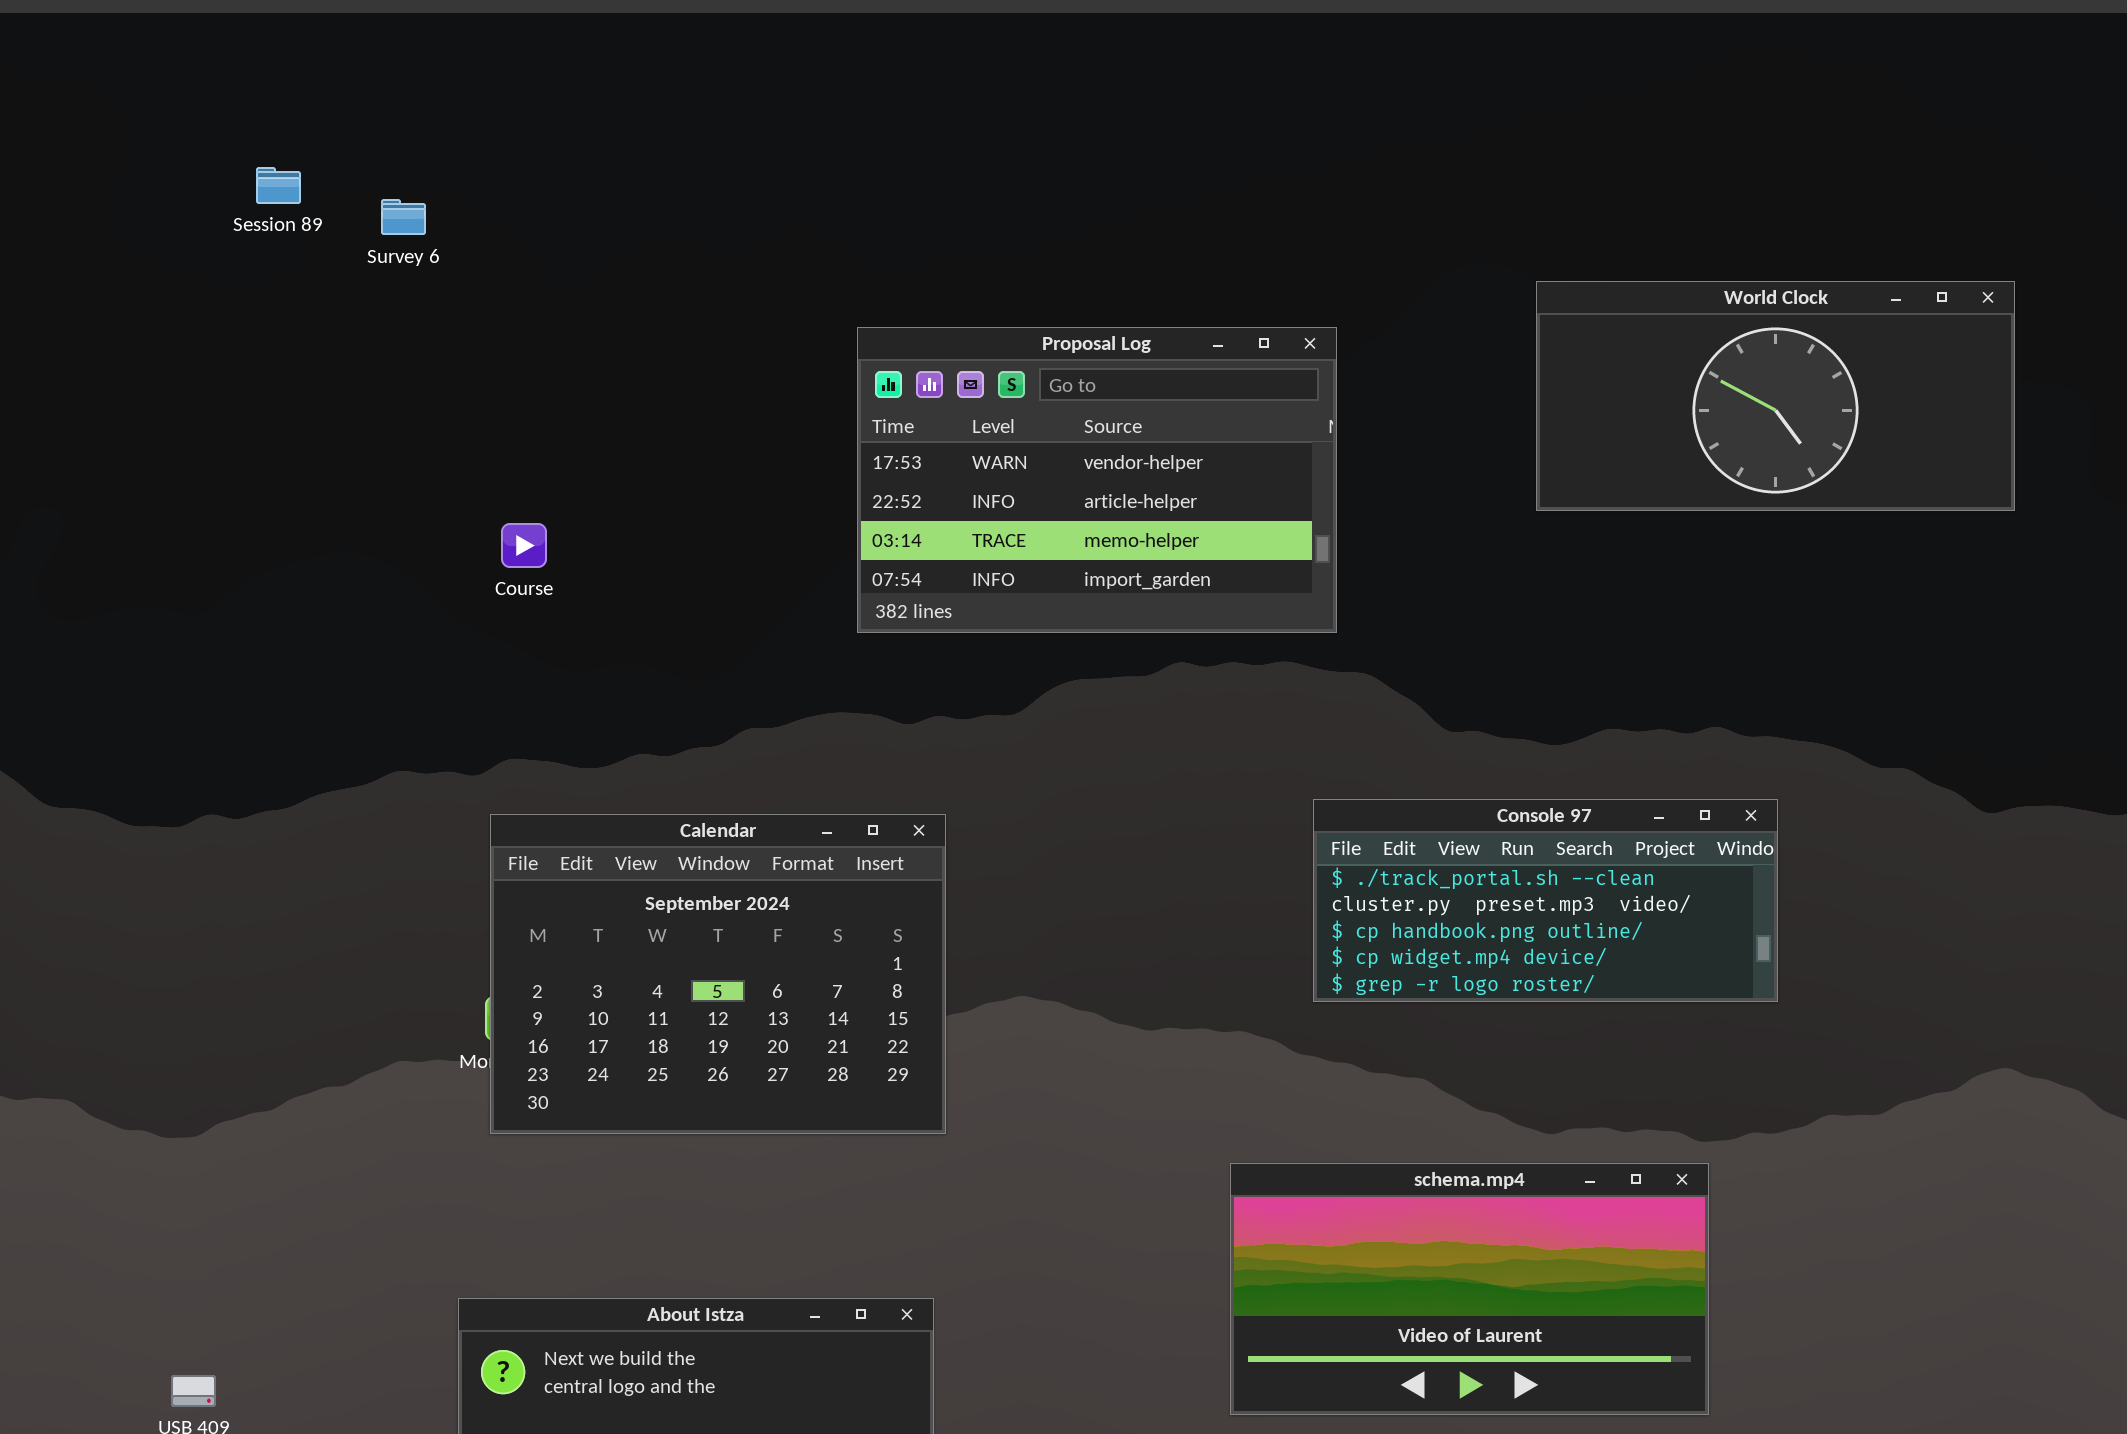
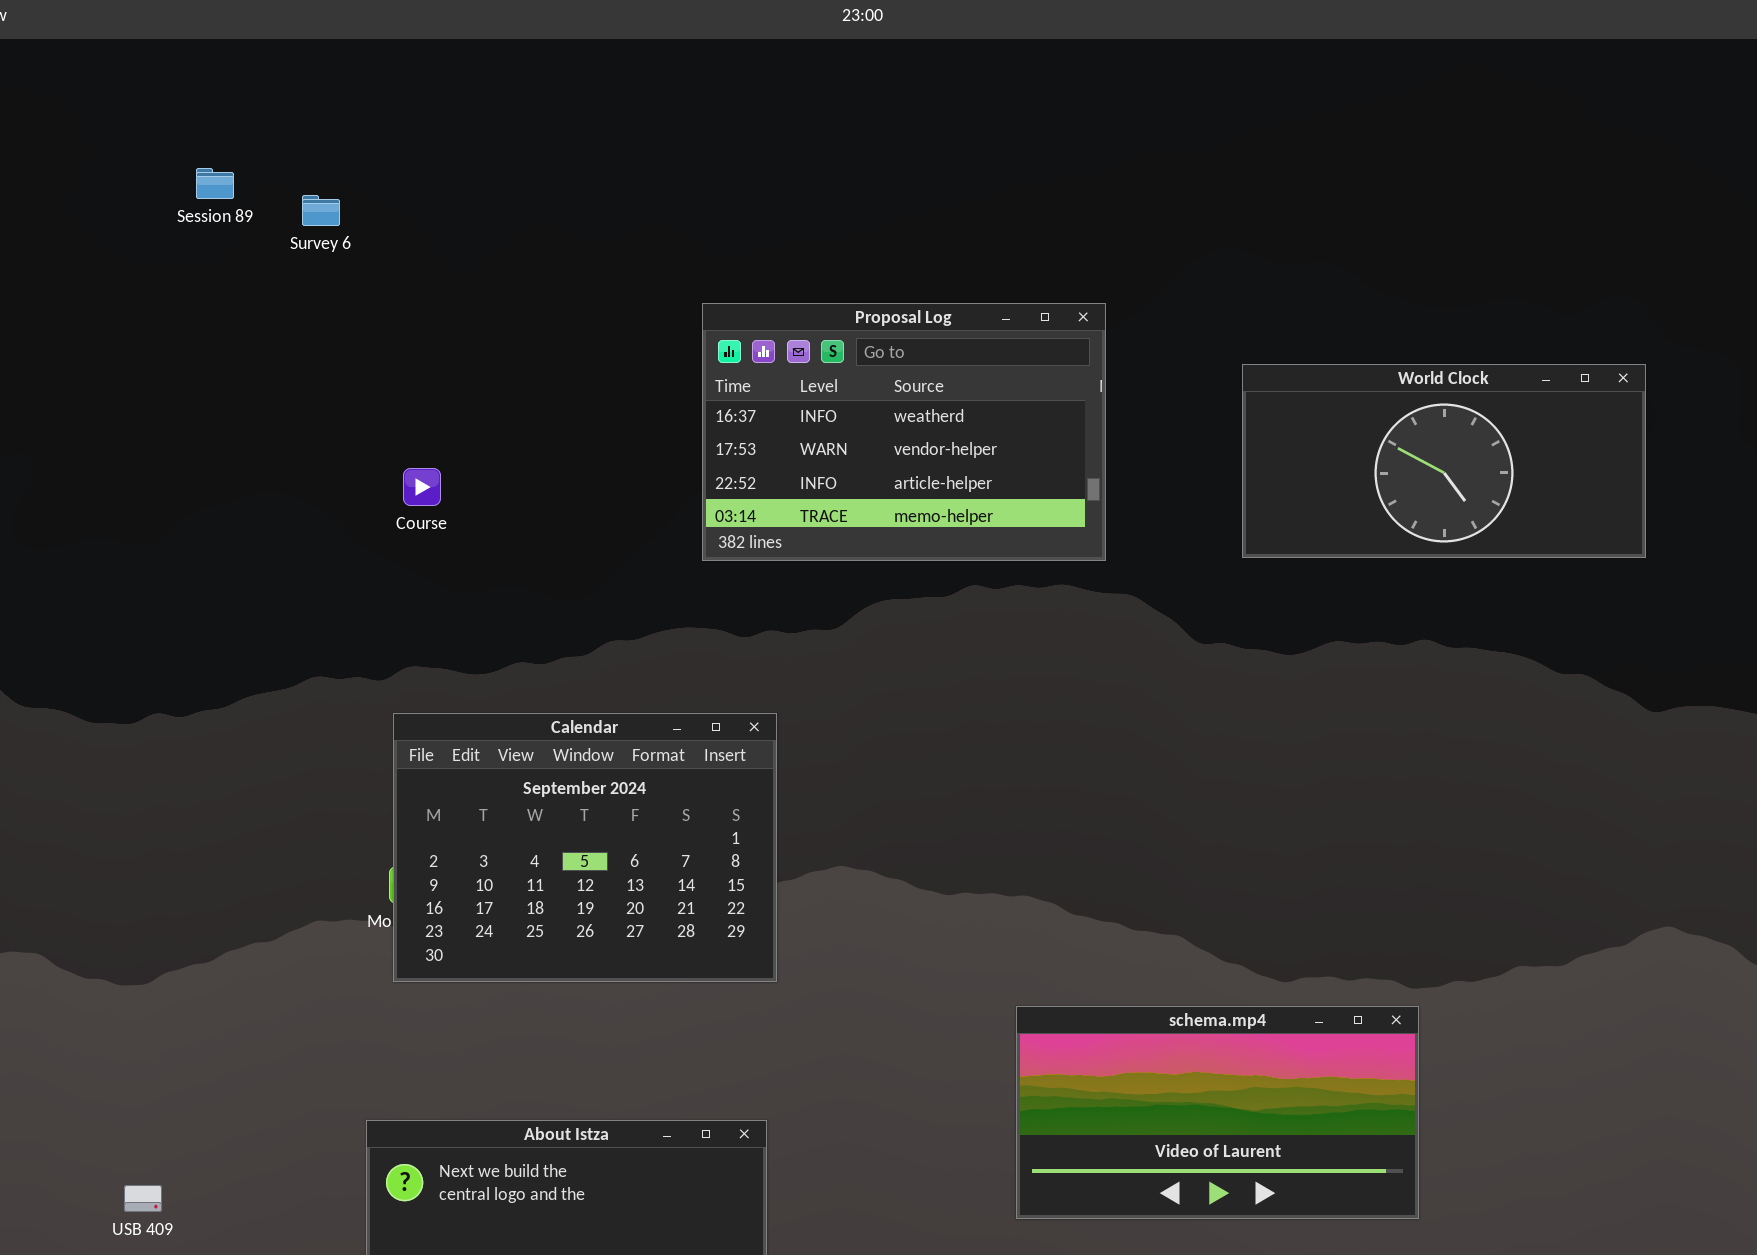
World Clock: [1536,281,2015,511] -> [1242,364,1646,558], moved
Proposal Log: [857,327,1337,633] -> [702,303,1106,561], scrolled up 1 row
Console 97: [1313,799,1778,1002] -> none, closed

